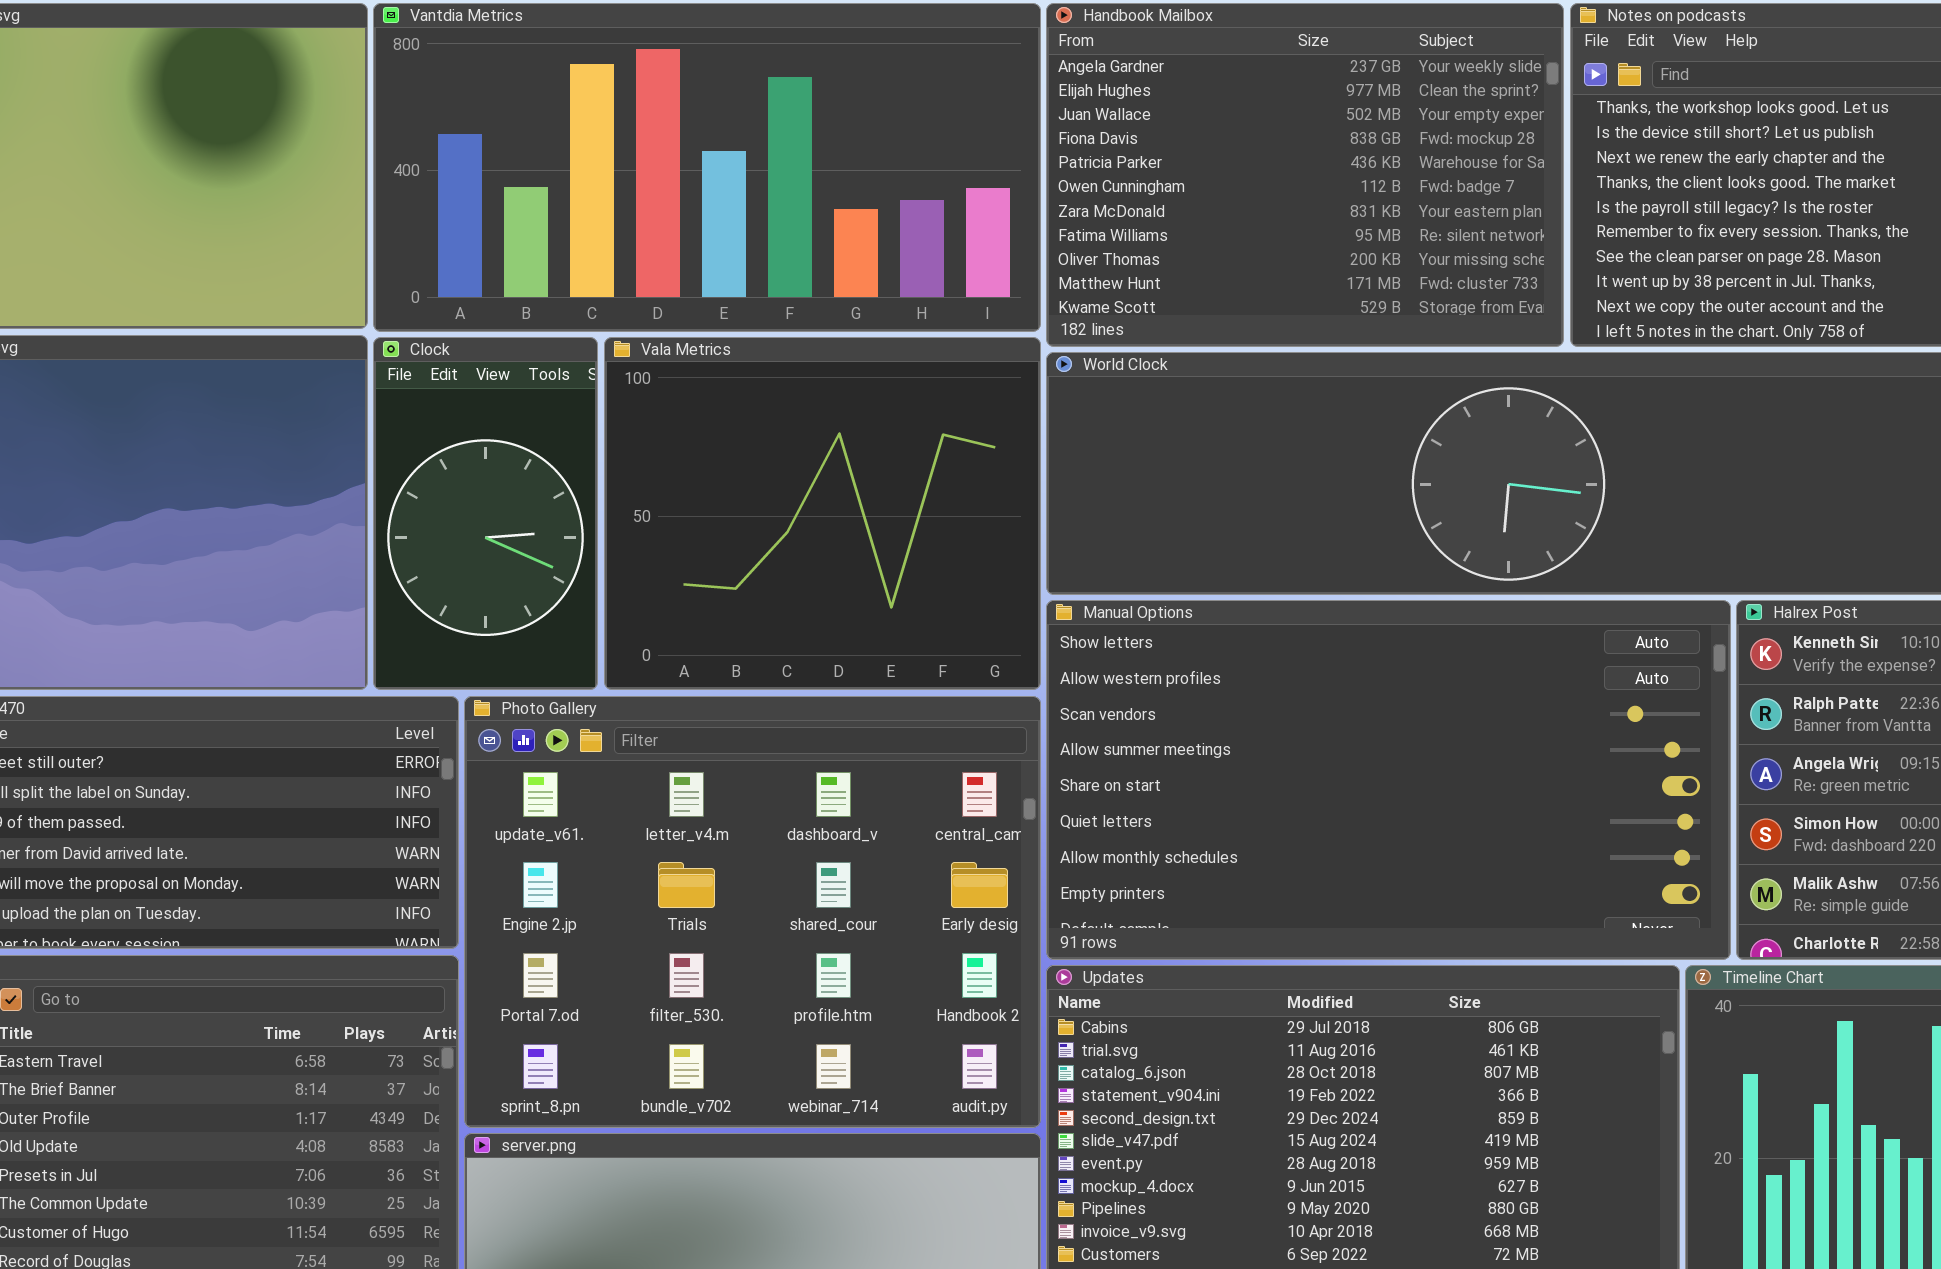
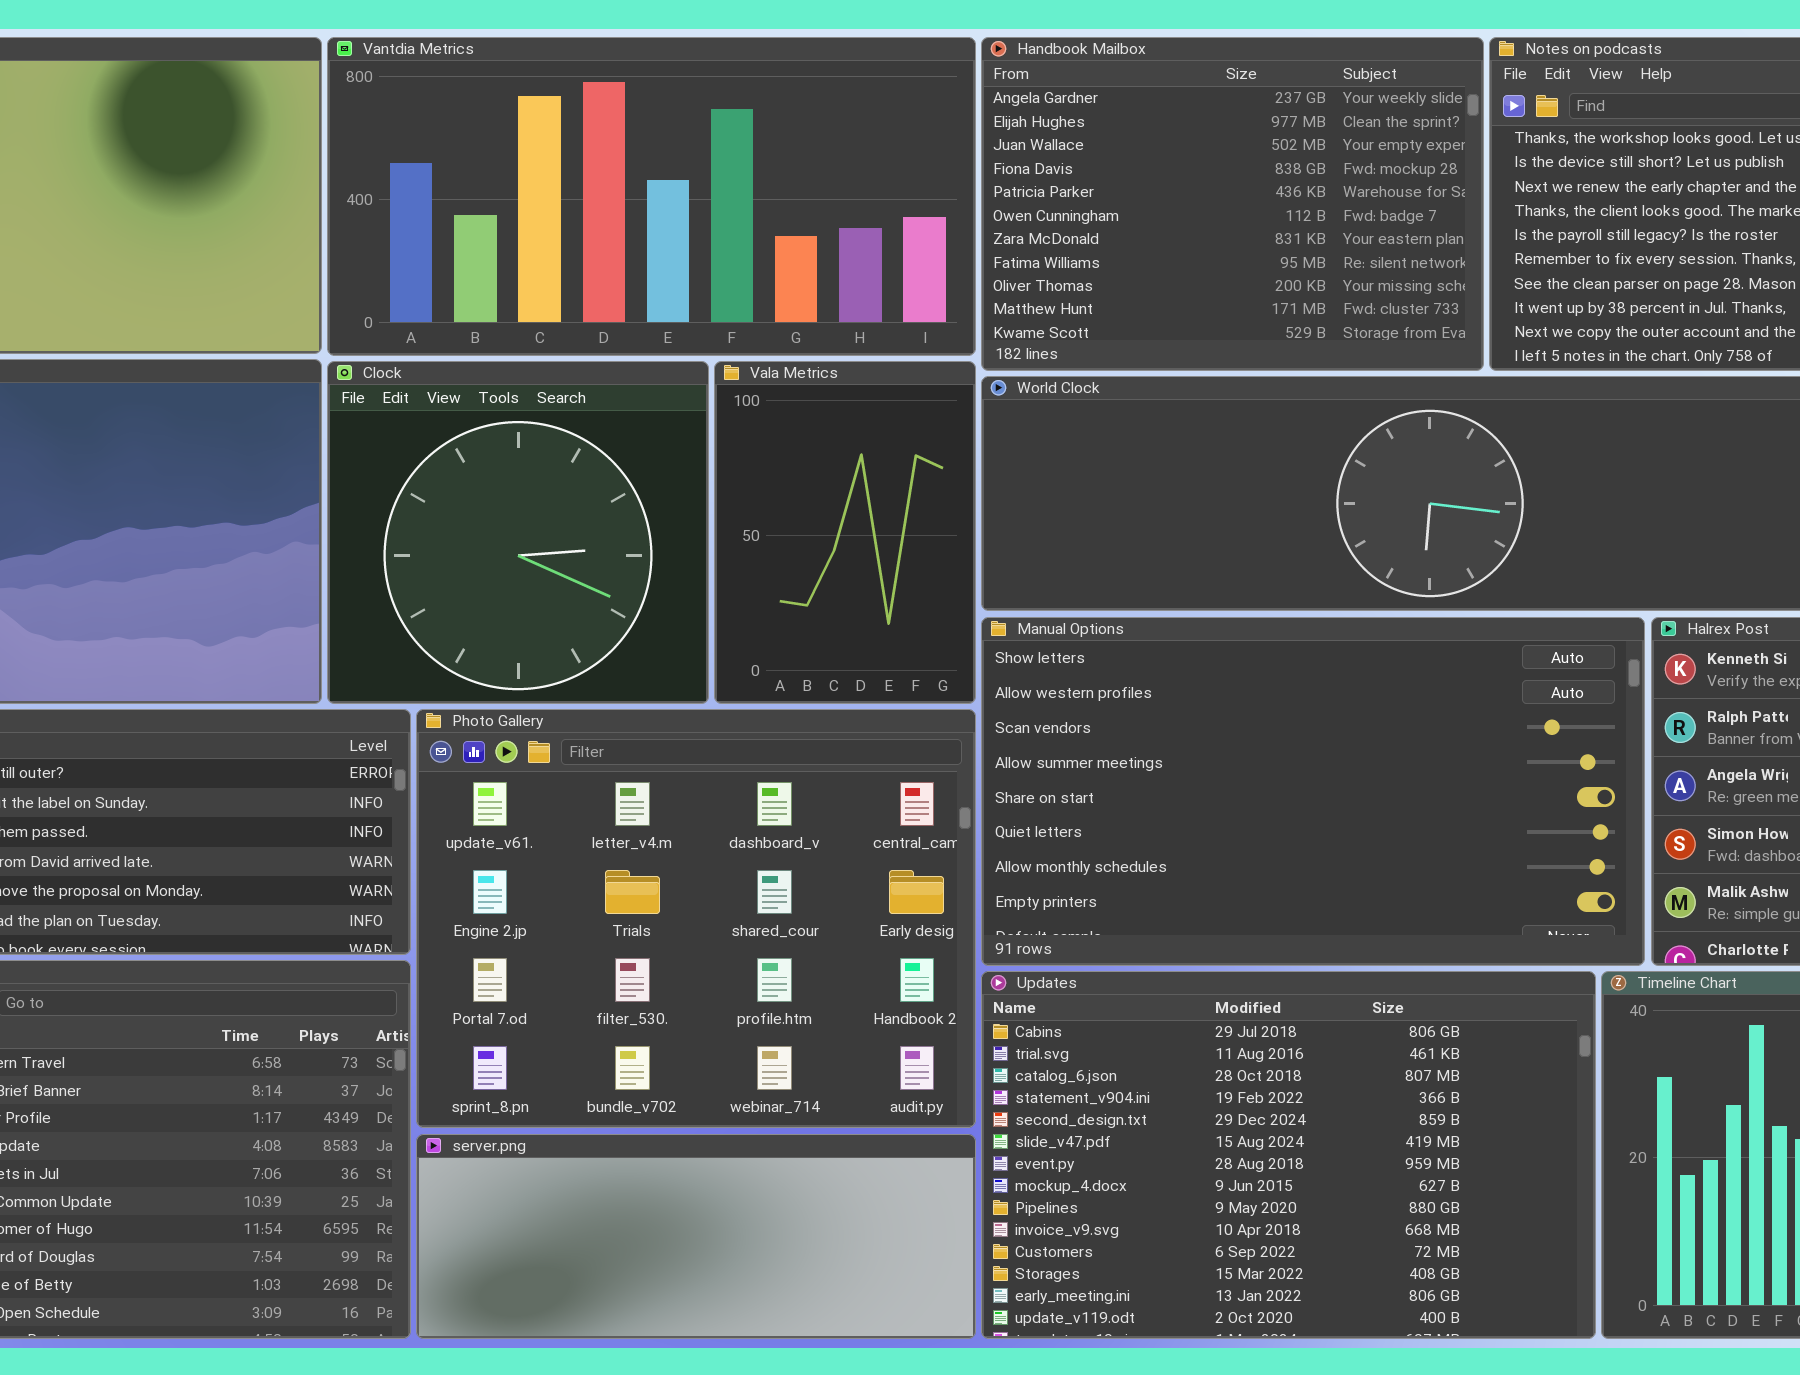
Clock: [373,337,598,690] -> [327,361,709,704], resized
Vala Metrics: [604,337,1041,690] -> [714,361,976,704], resized

